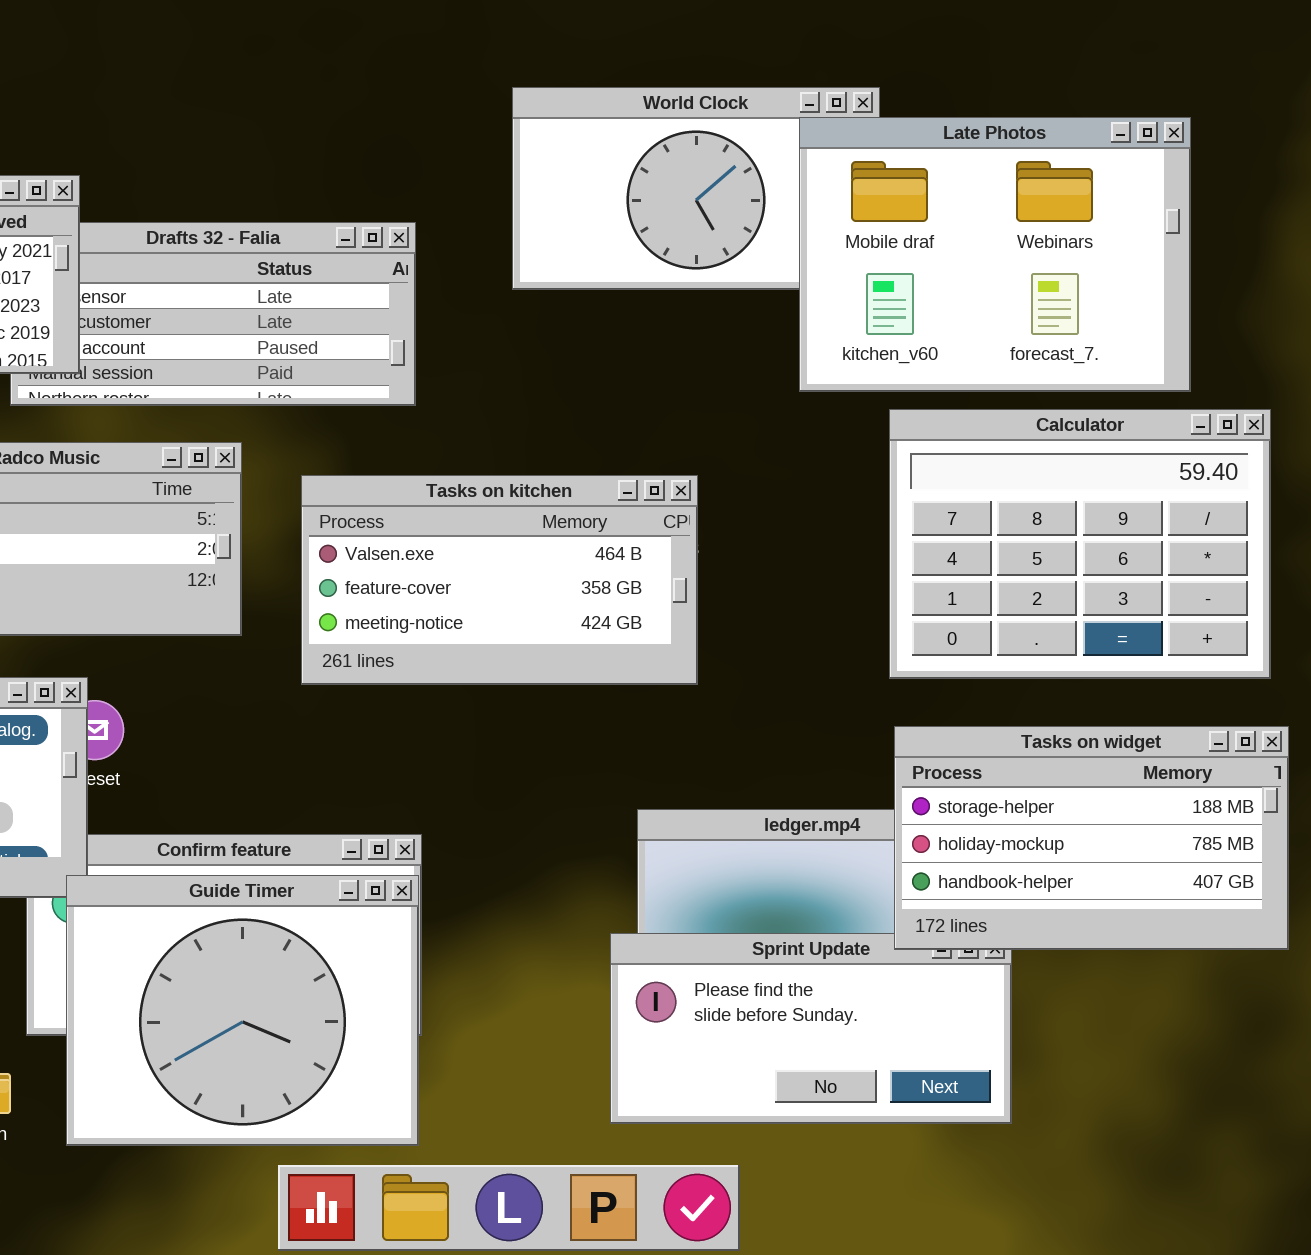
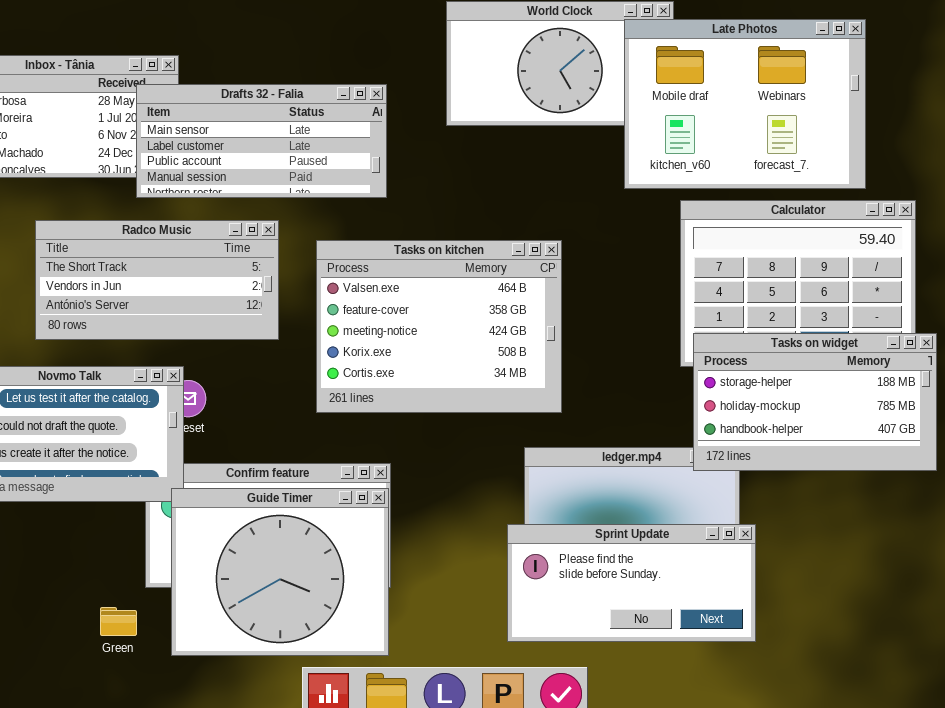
Drafts 32 - Falia: [10,222,416,406] -> [136,84,387,198], raised
Tasks on kitchen: [301,475,698,685] -> [316,240,562,413], resized
Tasks on widget: [894,726,1289,950] -> [693,333,937,471], moved

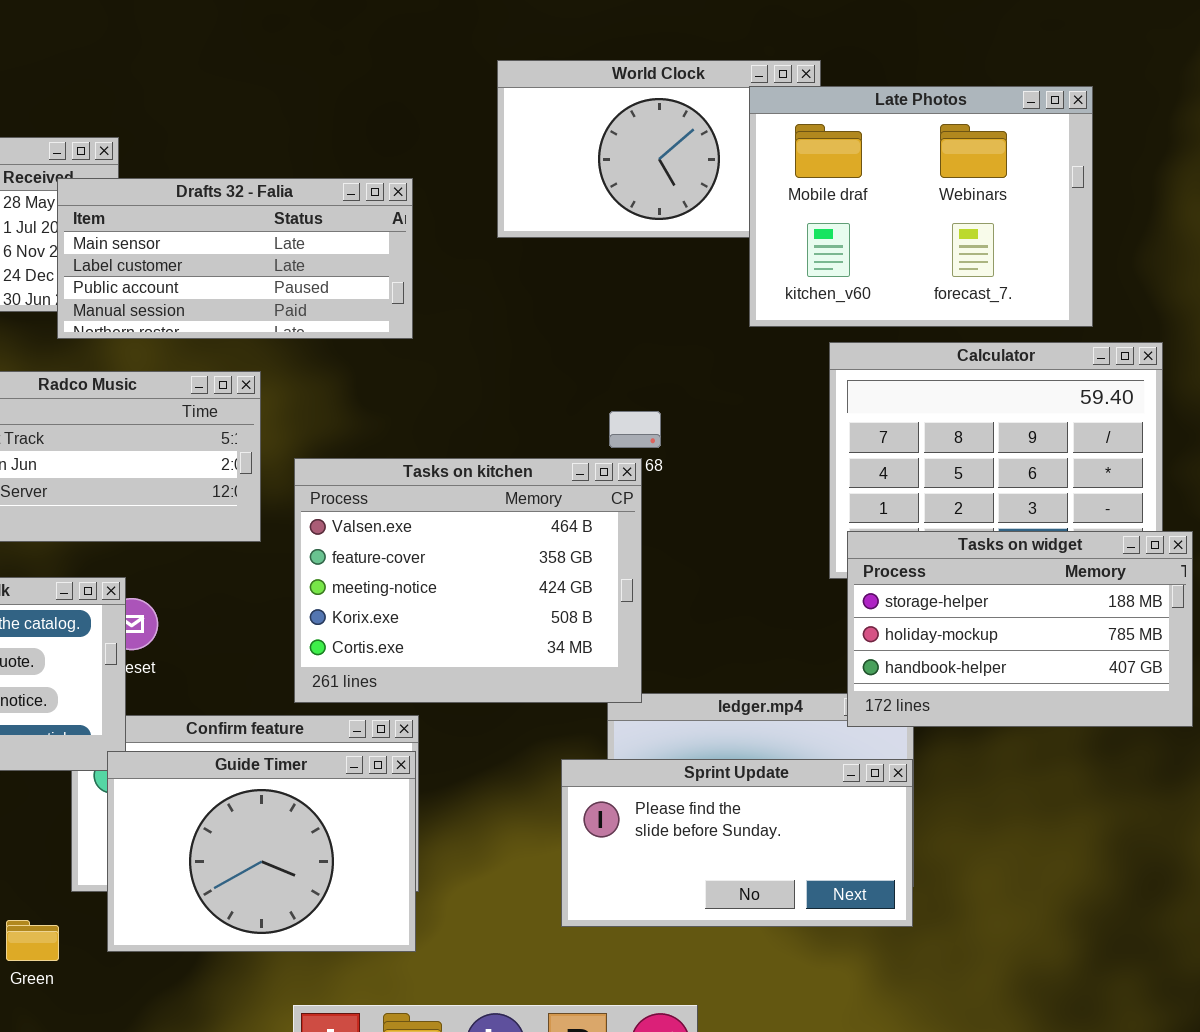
Tasks on kitchen: [316,240,562,413] -> [294,458,642,703], moved
Guide Timer: [171,488,389,656] -> [107,751,416,952], resized
Sprint Update: [507,524,756,642] -> [561,759,913,927], moved

